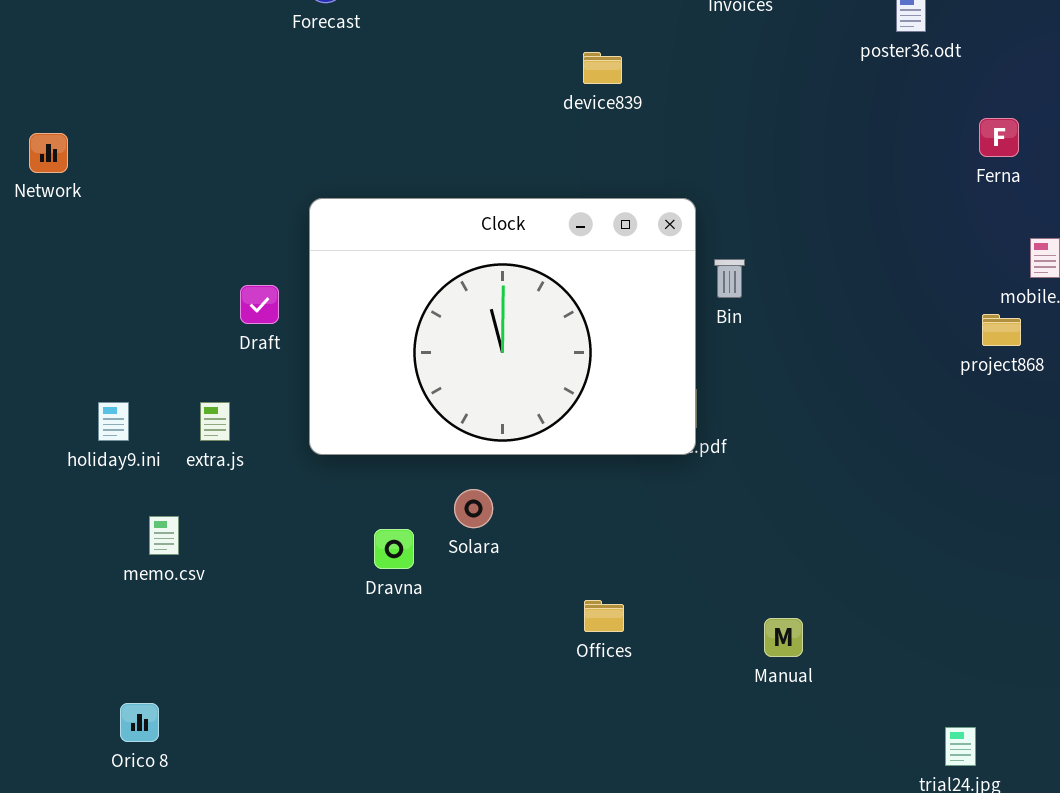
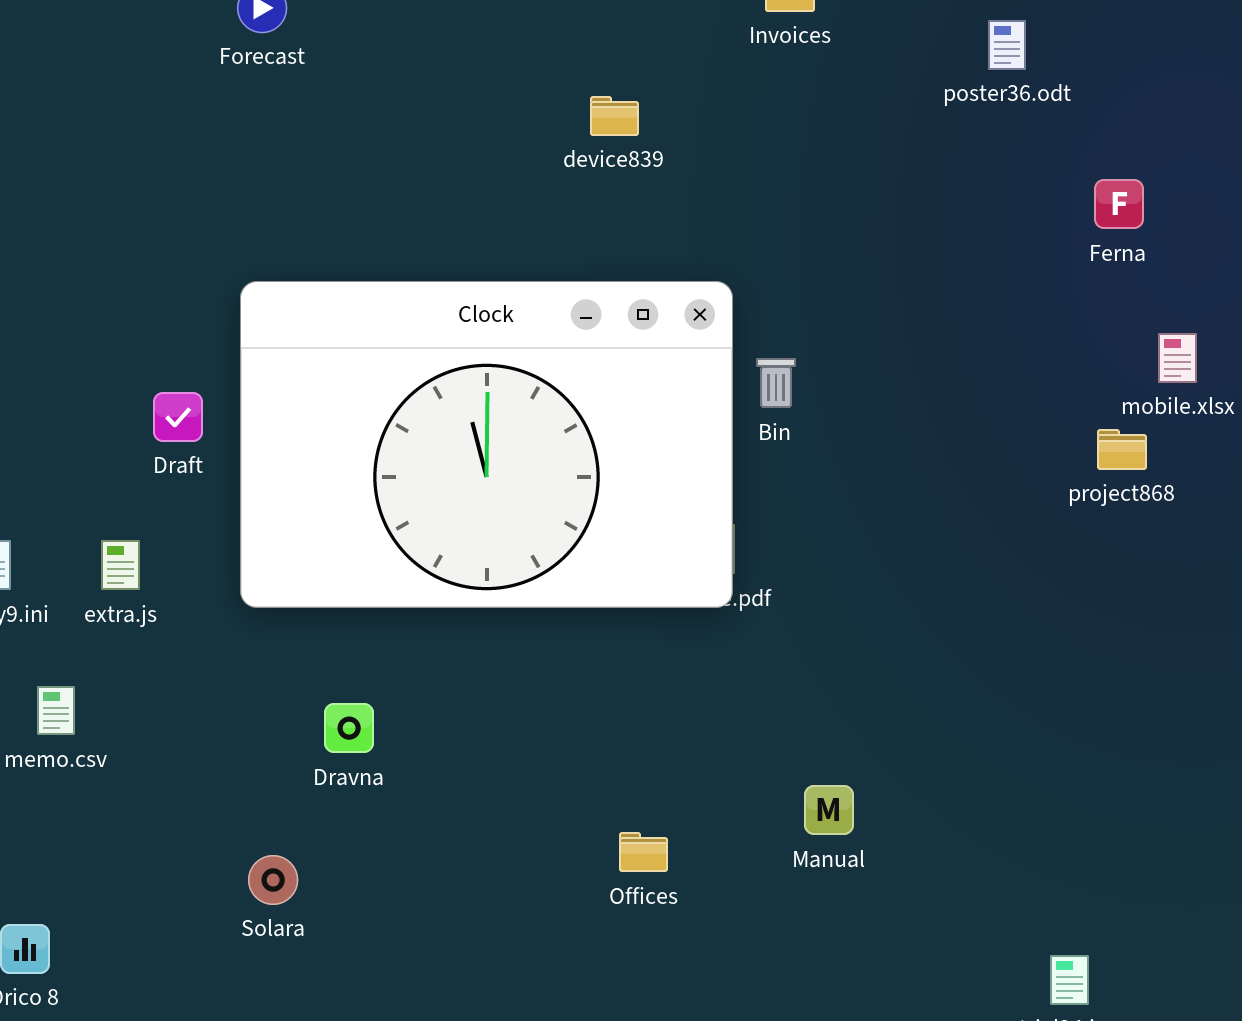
Solara: [454,489,493,528] -> [248,855,298,905], moved
Offices: [584,600,624,632] -> [619,832,668,872], moved
Manual: [764,618,803,657] -> [804,785,854,835], moved

